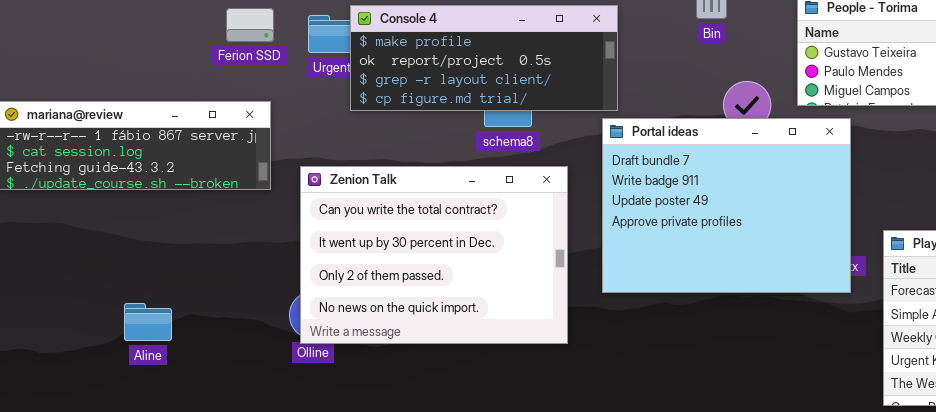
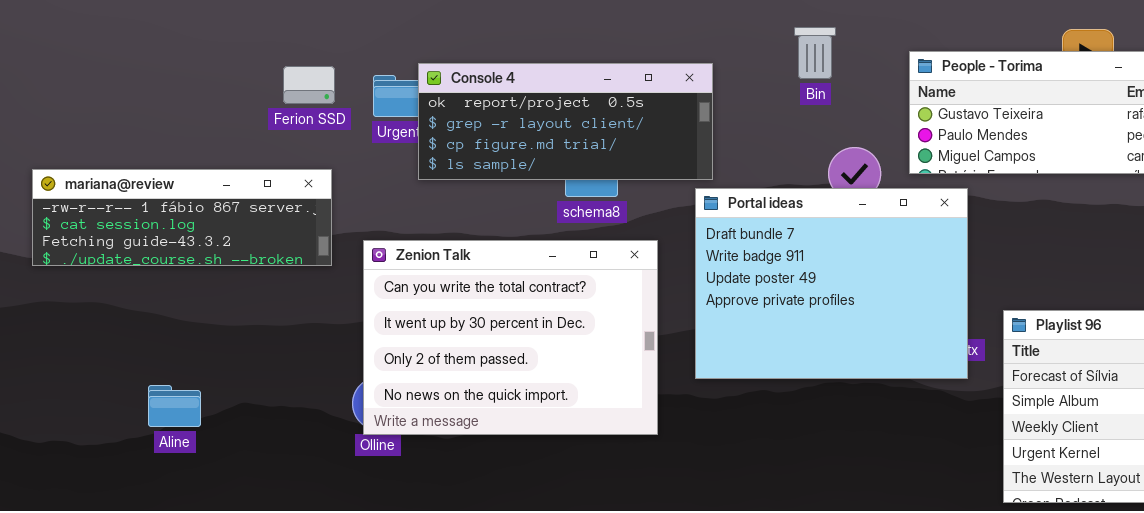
Console 4: [350,5,618,111] -> [418,63,713,180], scrolled down 1 row
Aline: [124,303,172,341] -> [148,385,201,427], moved

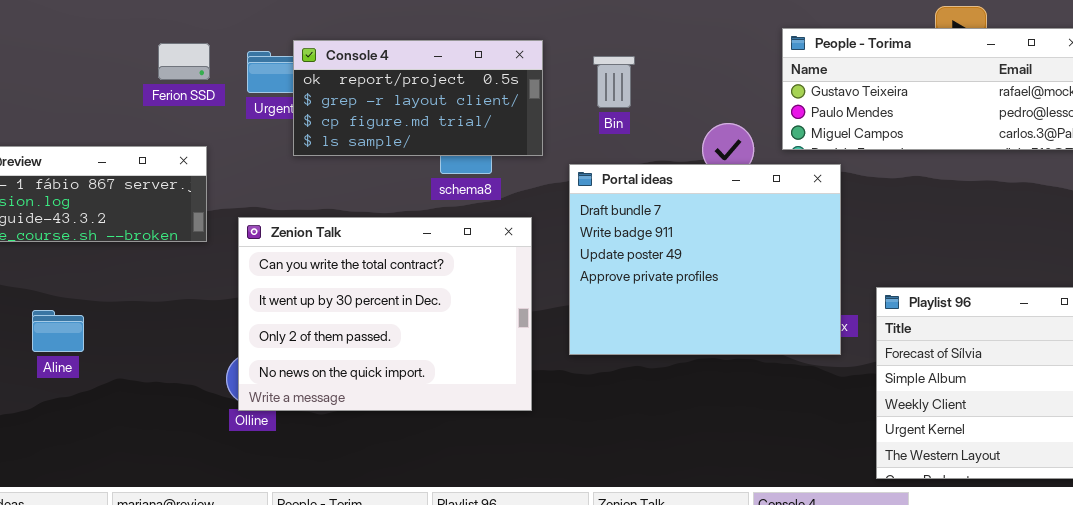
Bin: [794,27,836,79] -> [593,56,635,108], moved
Console 4: [418,63,713,180] -> [293,40,543,156], resized
Aline: [148,385,201,427] -> [32,310,84,352], moved

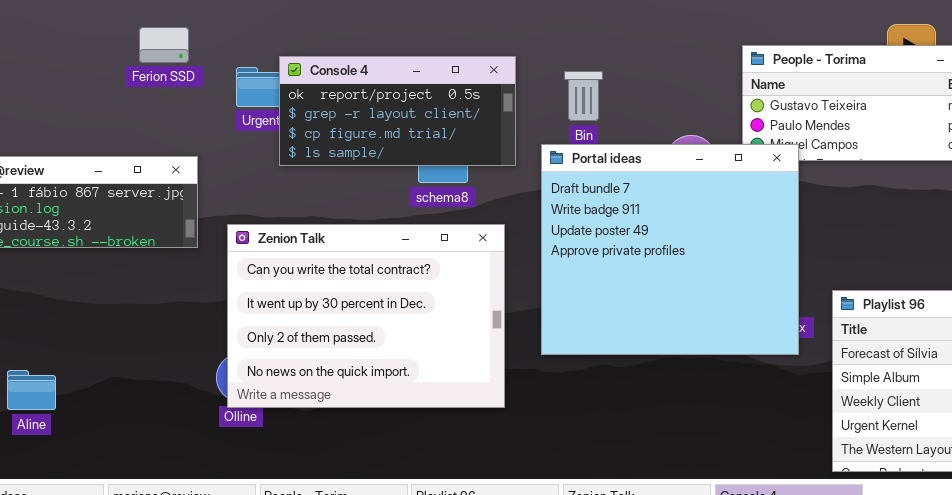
Ferion SSD: [158,43,210,80] -> [139,27,189,63], moved
Portal ideas: [569,164,841,355] -> [541,144,799,355], resized
Aline: [32,310,84,352] -> [7,370,56,410], moved

